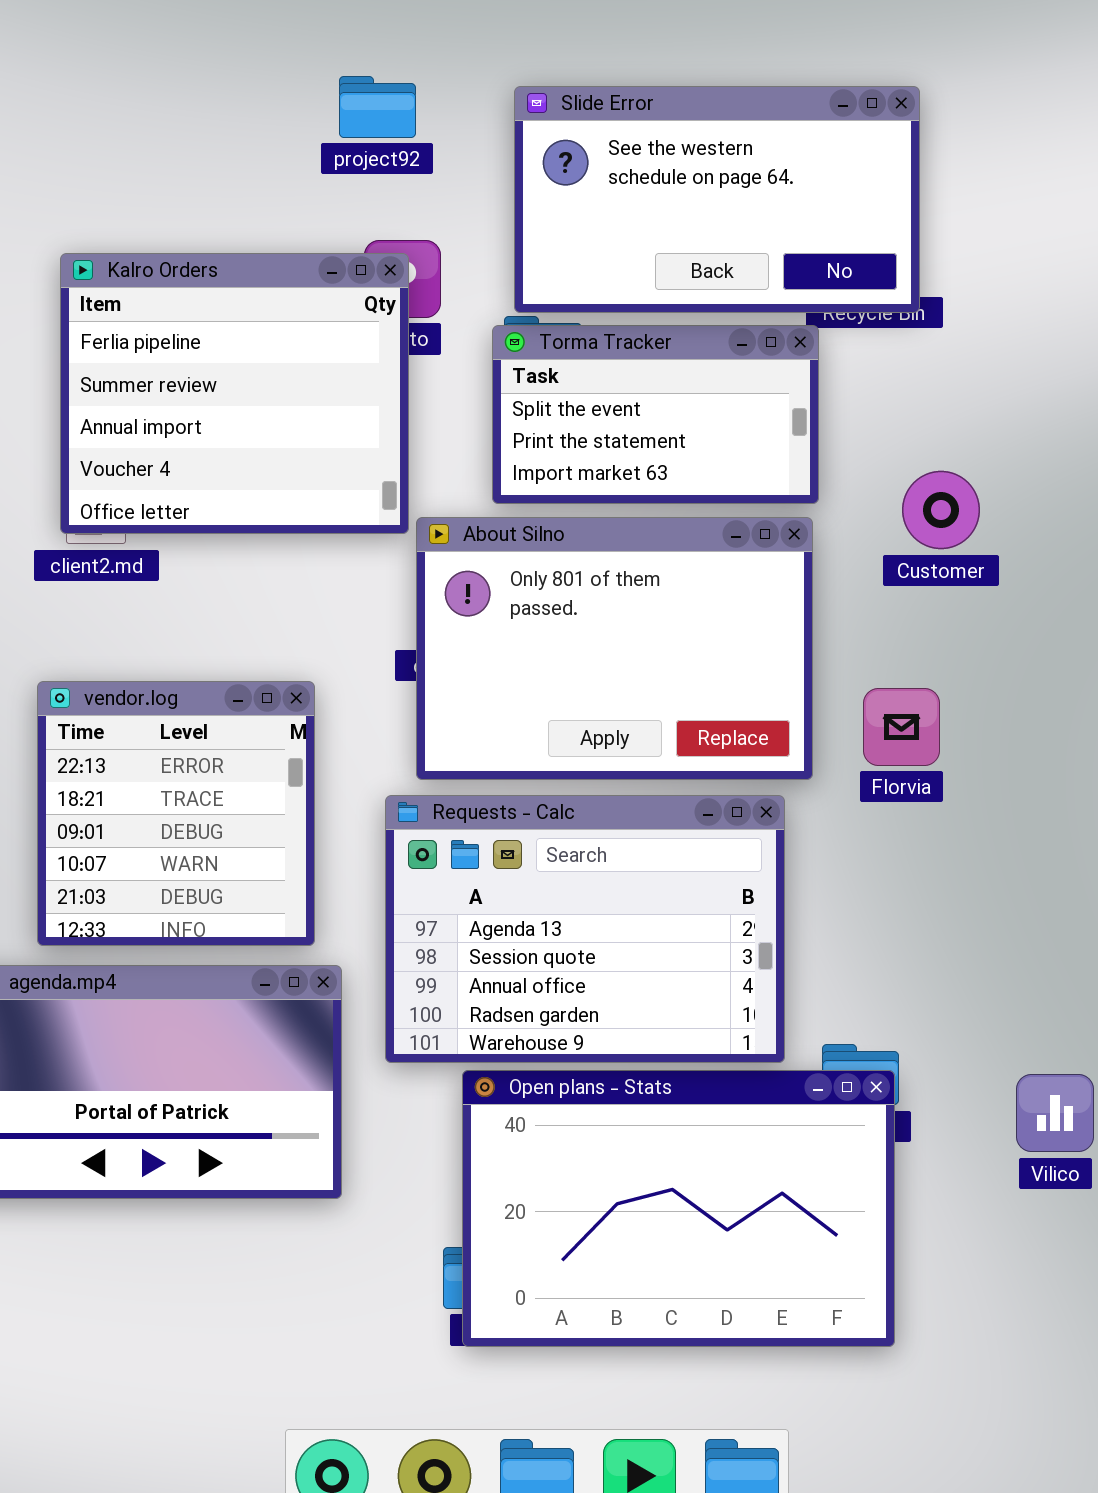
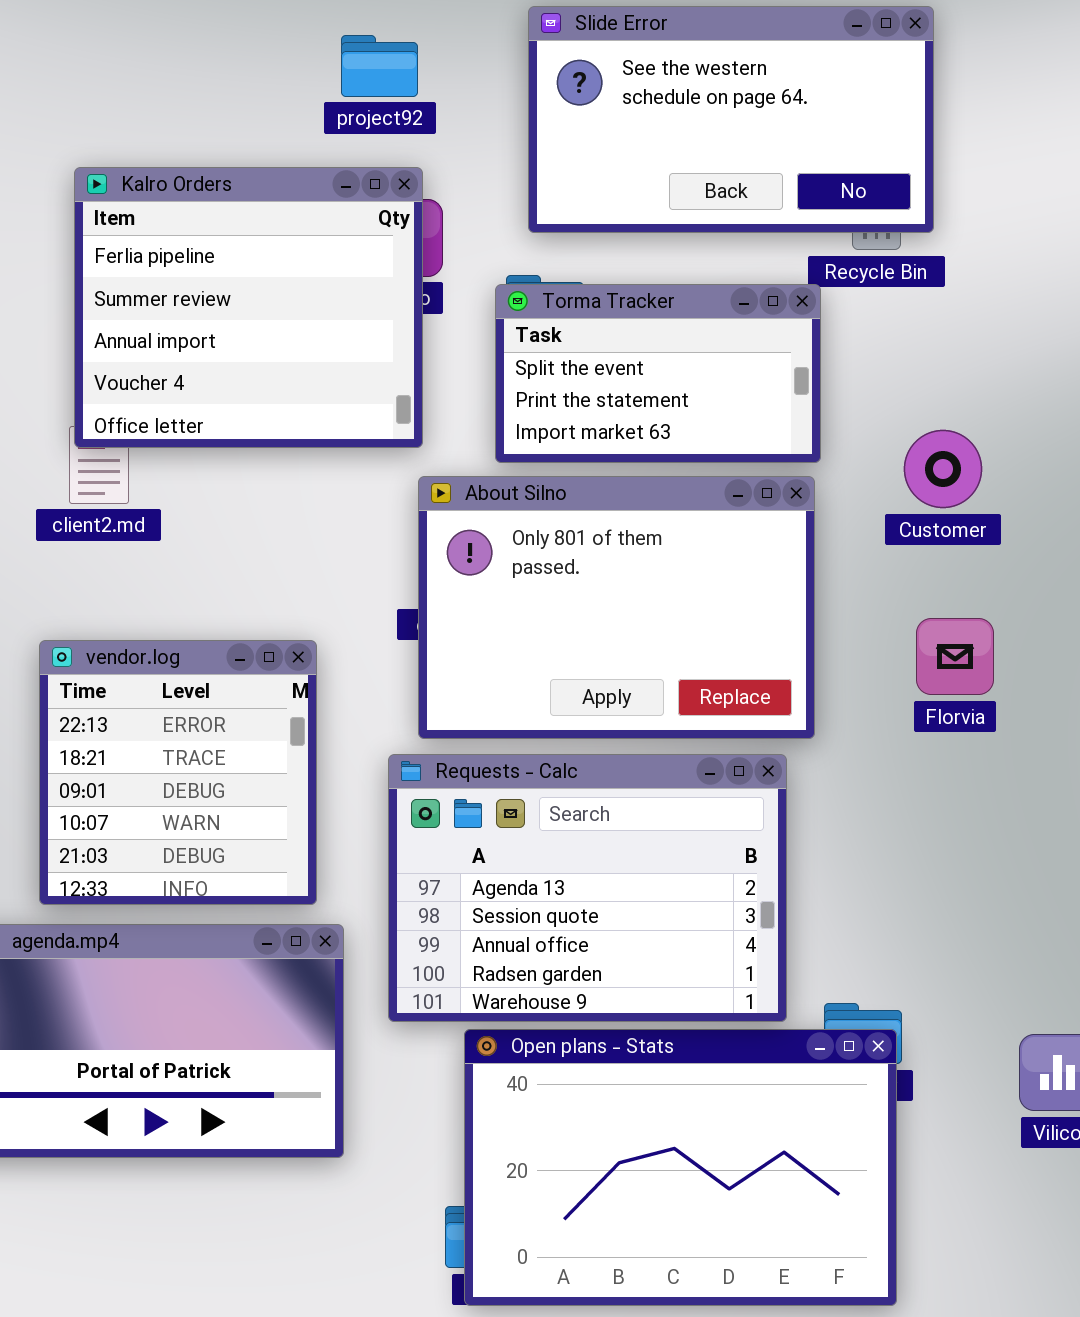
Slide Error: [514,86,920,313] -> [528,6,934,233], moved
Kalro Orders: [60,253,409,534] -> [74,167,423,448], moved
Florvia: [863,688,940,766] -> [916,618,994,695], moved

